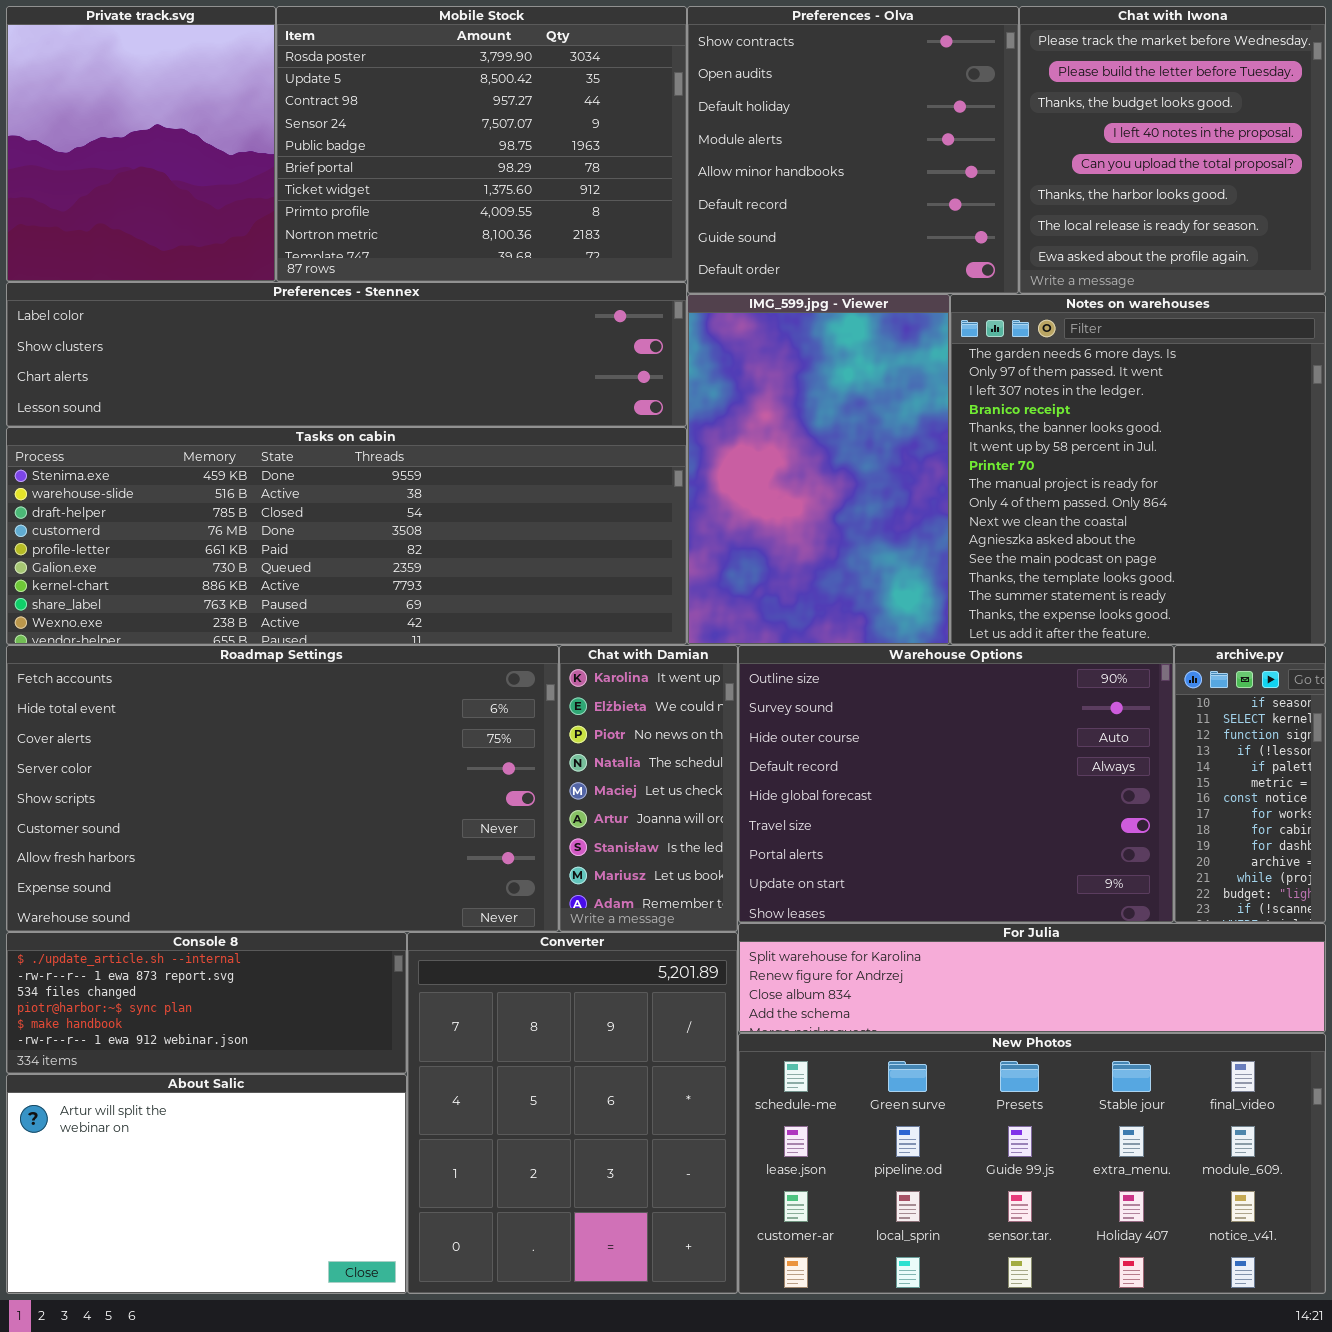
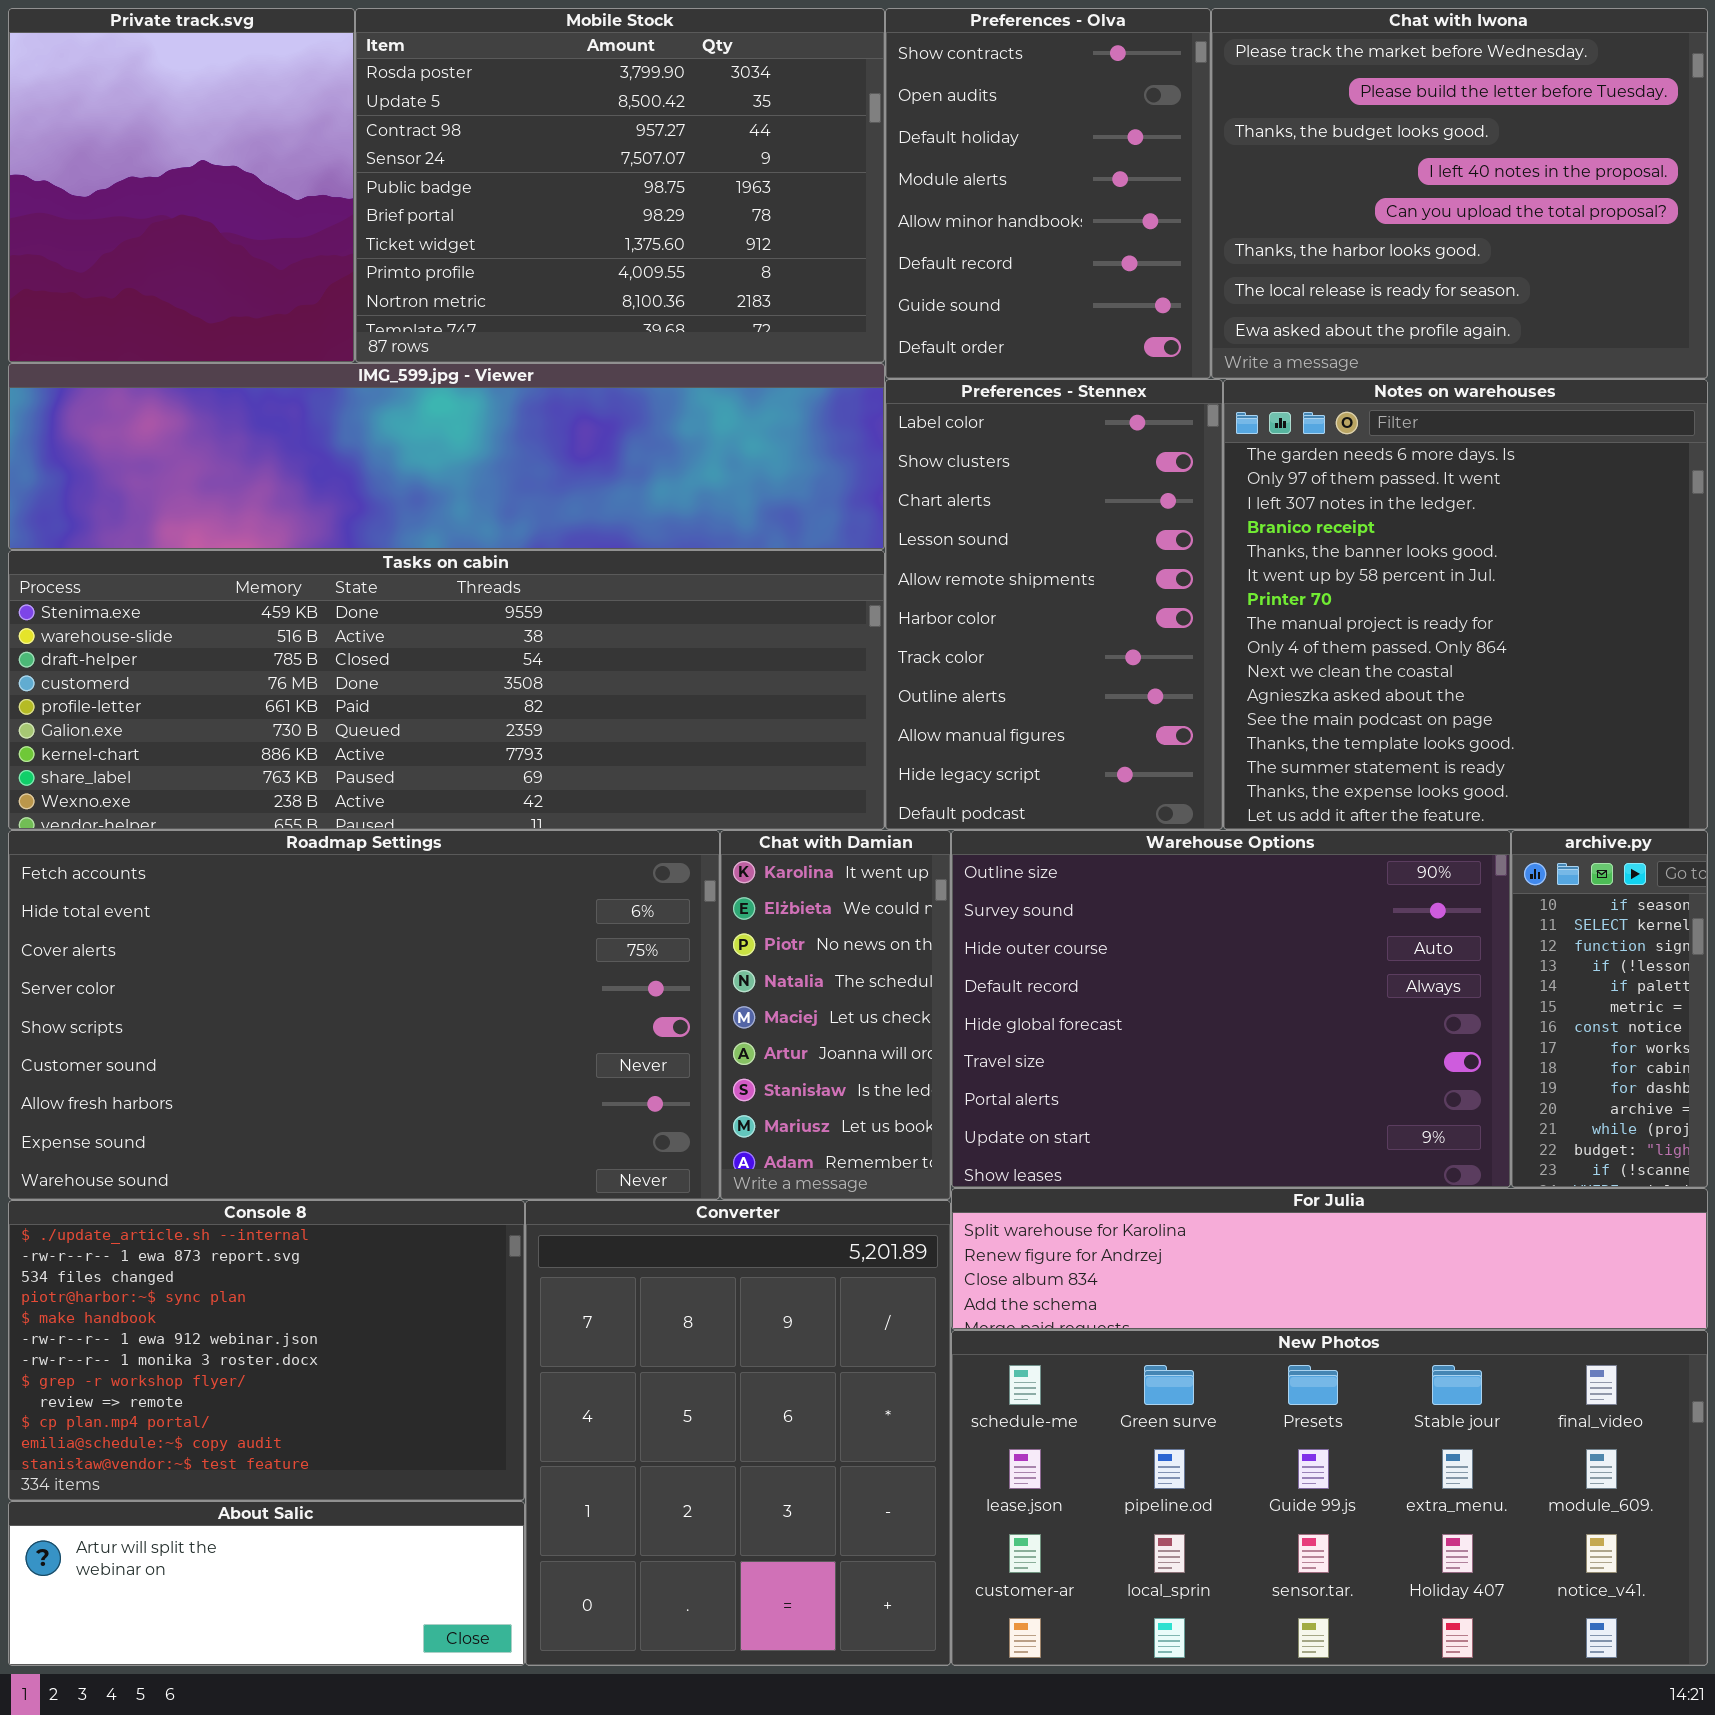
Preferences - Olva: [687,6,1019,294] -> [885,8,1211,379], resized
Chat with Iwona: [1019,6,1326,294] -> [1211,8,1708,379], resized
Preferences - Stennex: [6,282,687,427] -> [885,379,1223,830], moved, resized
IMG_599.jpg - Viewer: [687,294,950,645] -> [8,363,885,550], moved, resized
Console 8: [6,932,407,1074] -> [8,1200,525,1501], resized
About Salic: [6,1074,407,1294] -> [8,1501,525,1666], resized

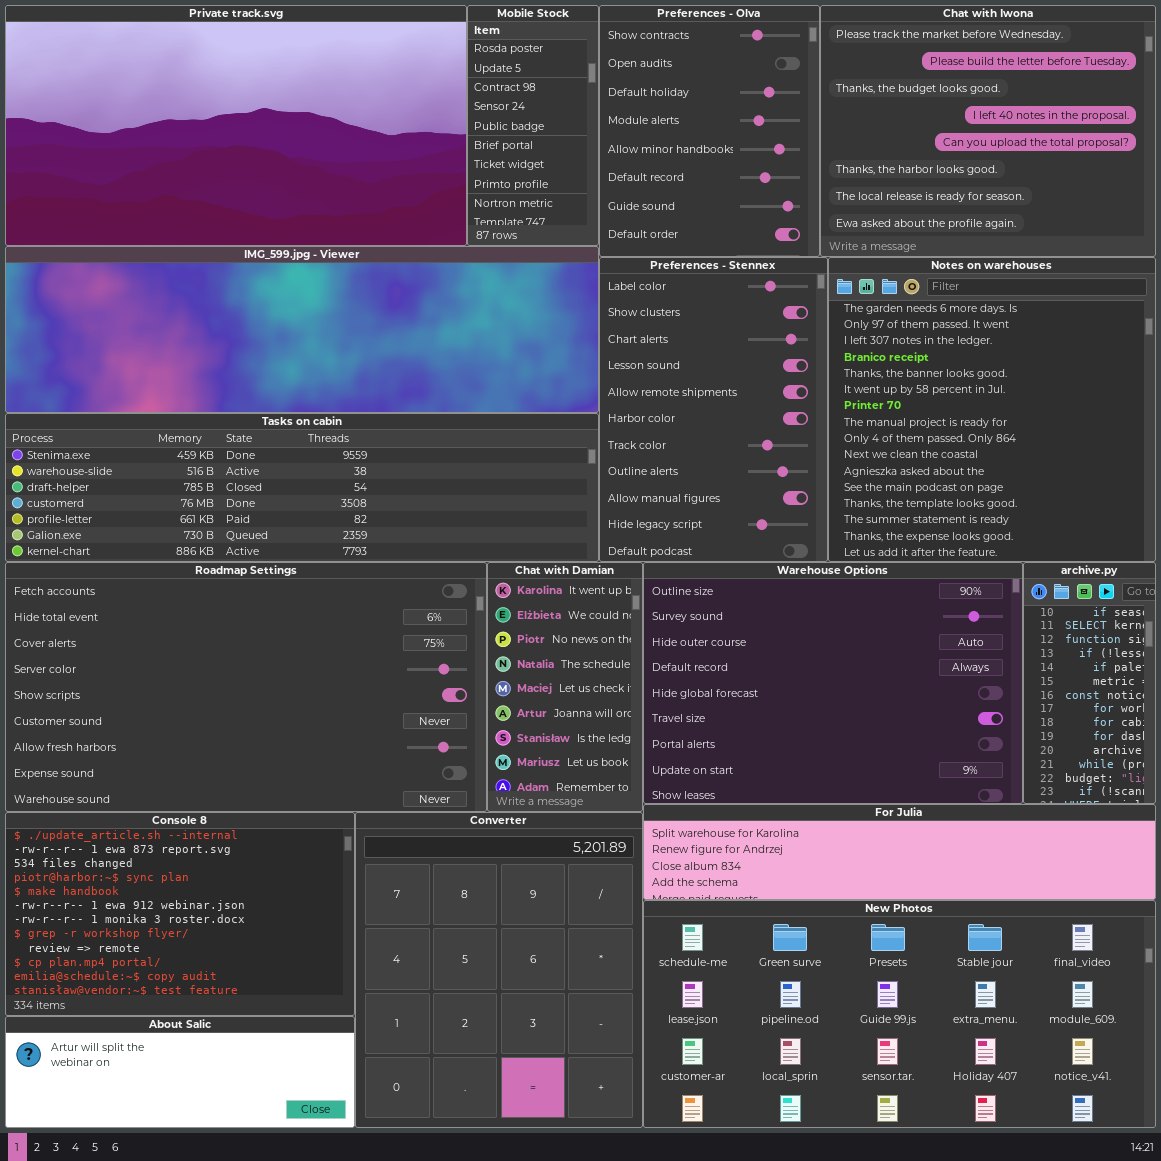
Private track.svg: [8,8,355,363] -> [5,5,467,246], resized
Mobile Stock: [355,8,885,363] -> [467,5,599,246], resized
IMG_599.jpg - Viewer: [8,363,885,550] -> [5,246,599,413], resized
Tasks on cabin: [8,550,885,830] -> [5,413,599,562], resized

